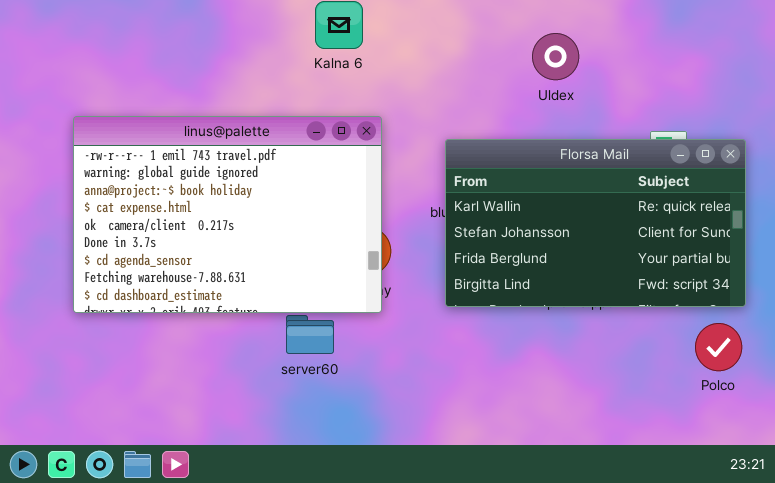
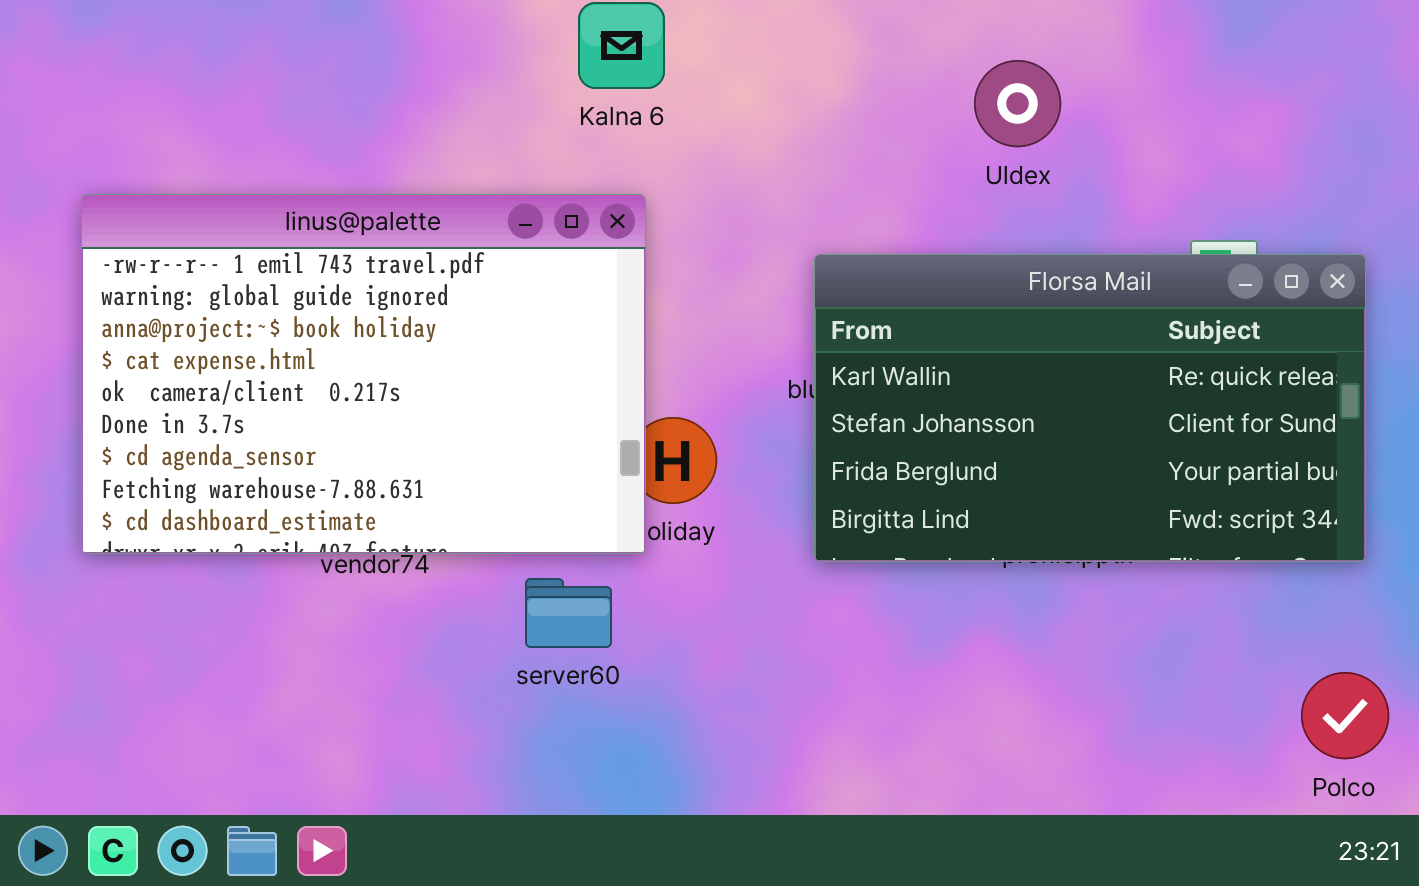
linus@palette: [73,116,382,313] -> [81,194,646,554], moved
Polco: [695,323,742,371] -> [1301,672,1389,759], moved

